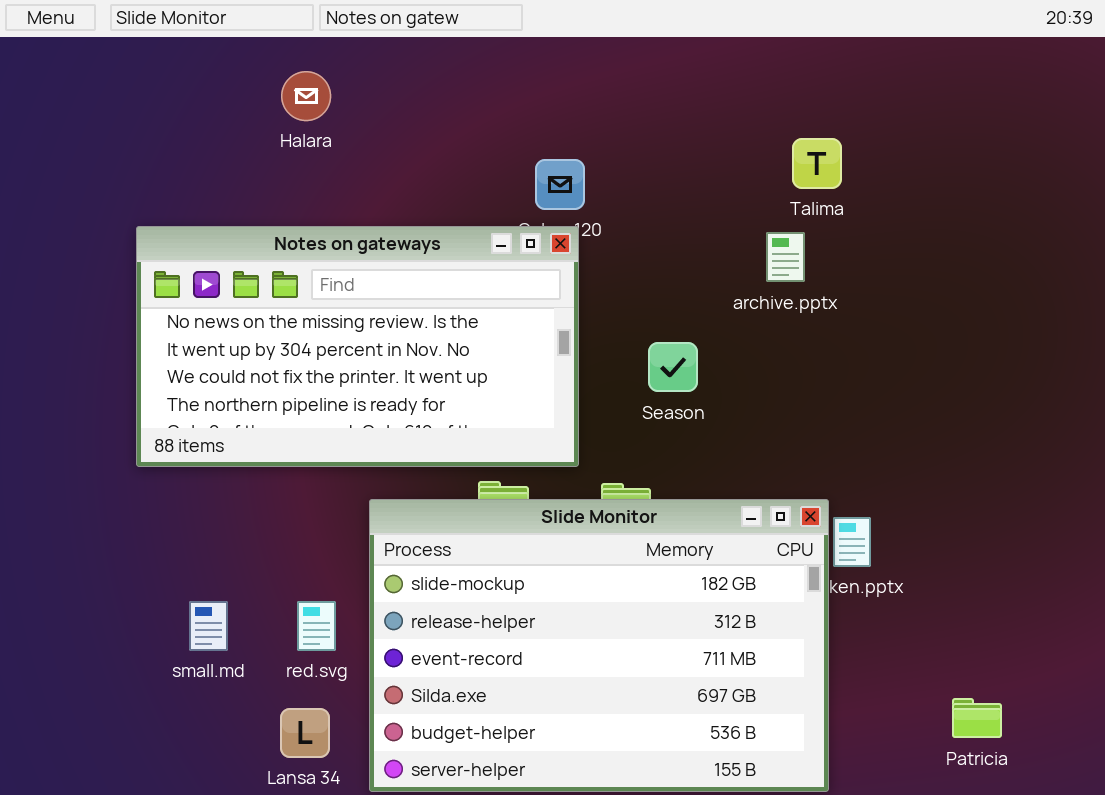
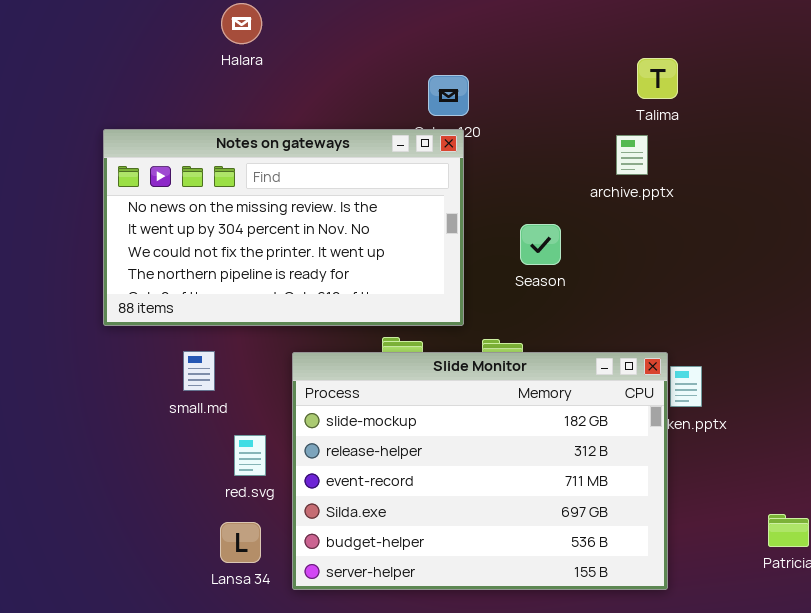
small.md: [189,601,228,651] -> [183,351,215,391], moved

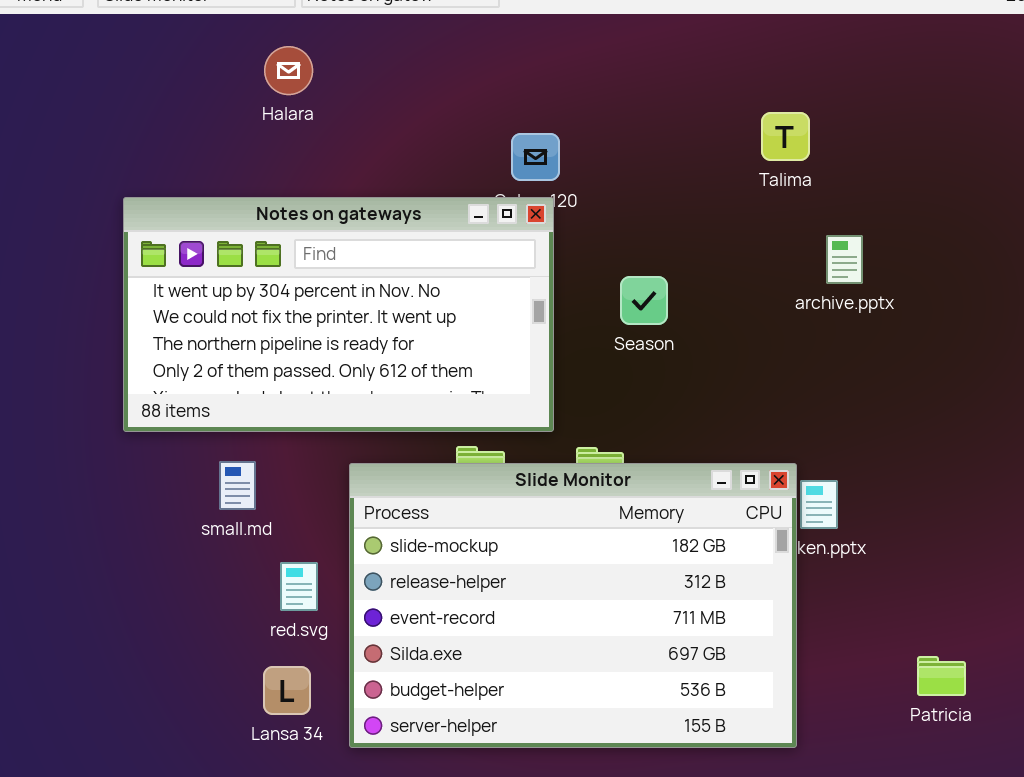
Notes on gateways: [103,129,464,326] -> [123,197,554,432], scrolled down 1 row
archive.pptx: [616,135,648,175] -> [826,235,863,284], moved
Season: [520,224,561,265] -> [620,276,668,325], moved

